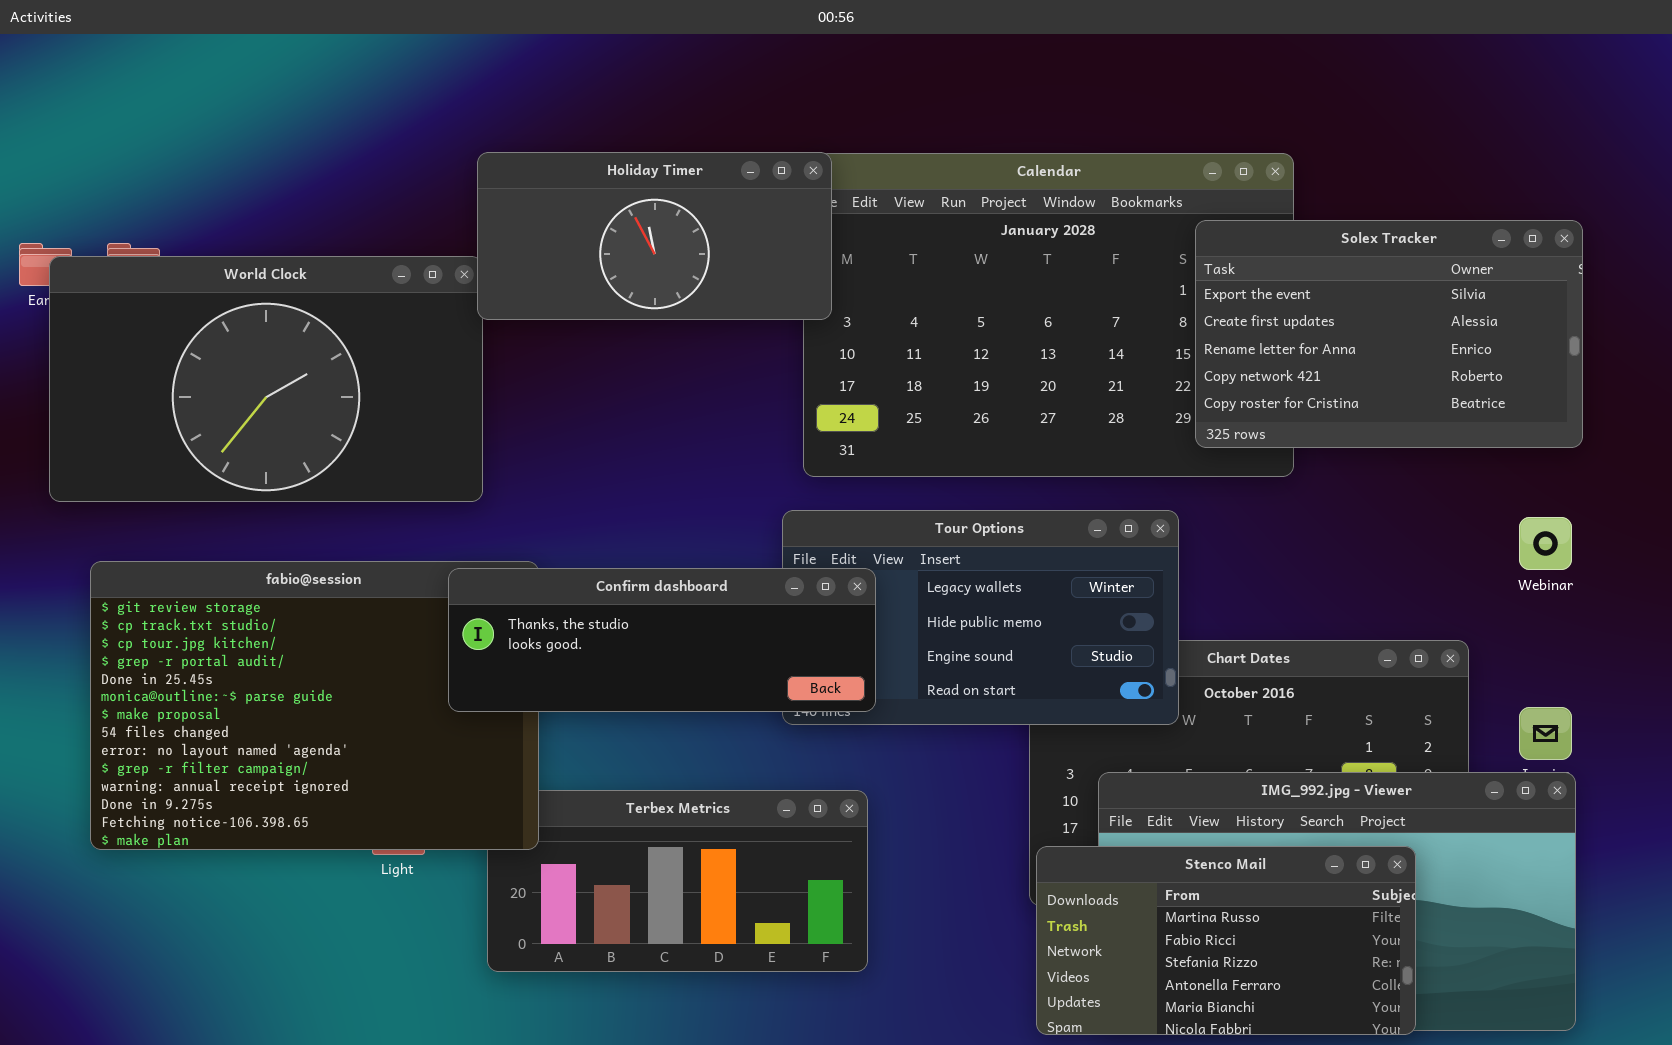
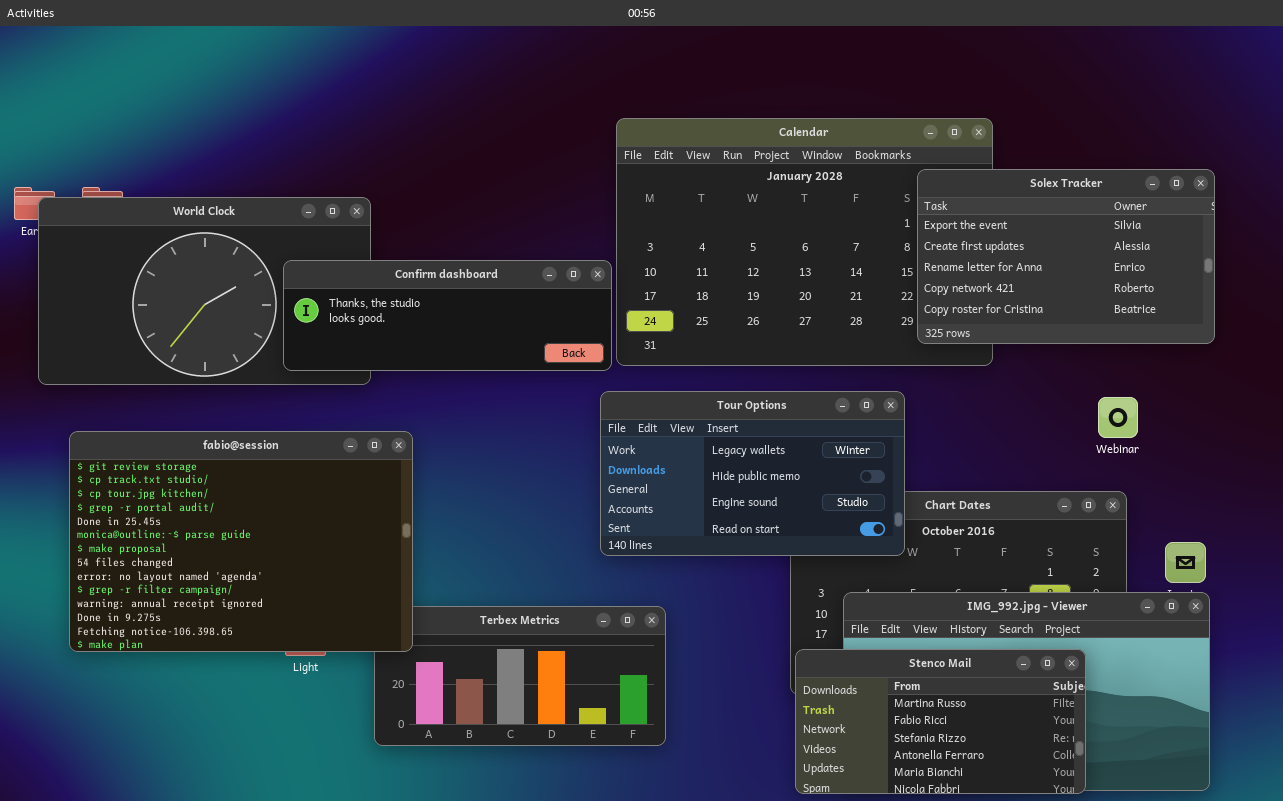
Holiday Timer: [477,152,832,320] -> none, closed
Webinar: [1519,517,1572,570] -> [1098,397,1138,438], moved
Confirm dashboard: [448,568,876,712] -> [283,260,612,371], moved

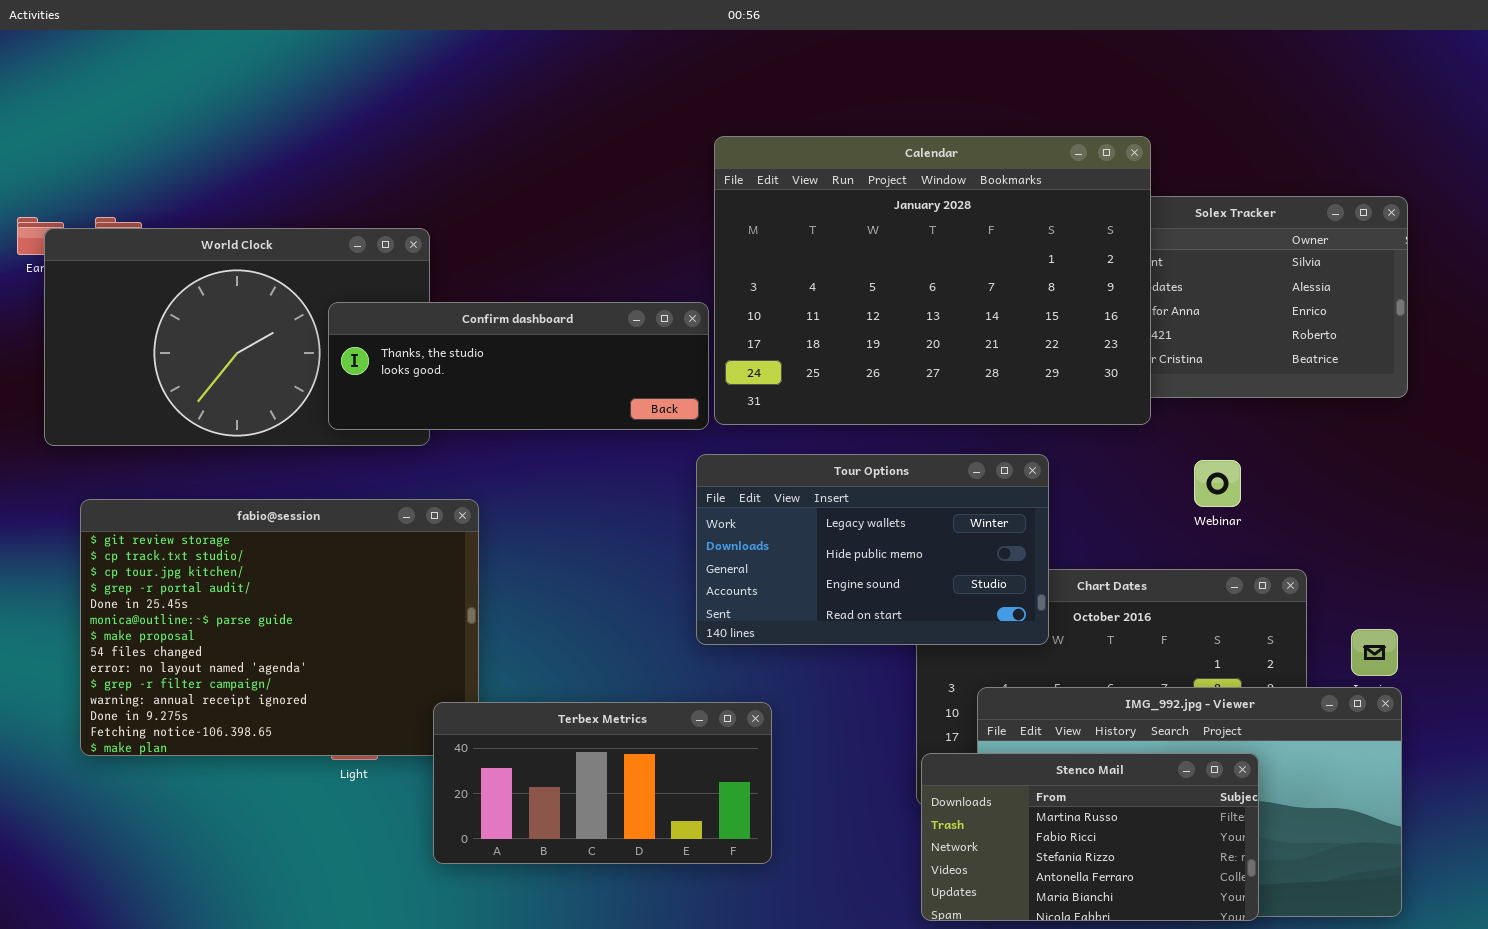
Calendar: [616,118,993,366] -> [714,136,1151,425], raised
Webinar: [1098,397,1138,438] -> [1194,460,1241,507], moved
Terbex Metrics: [374,606,666,746] -> [433,702,772,864], raised

